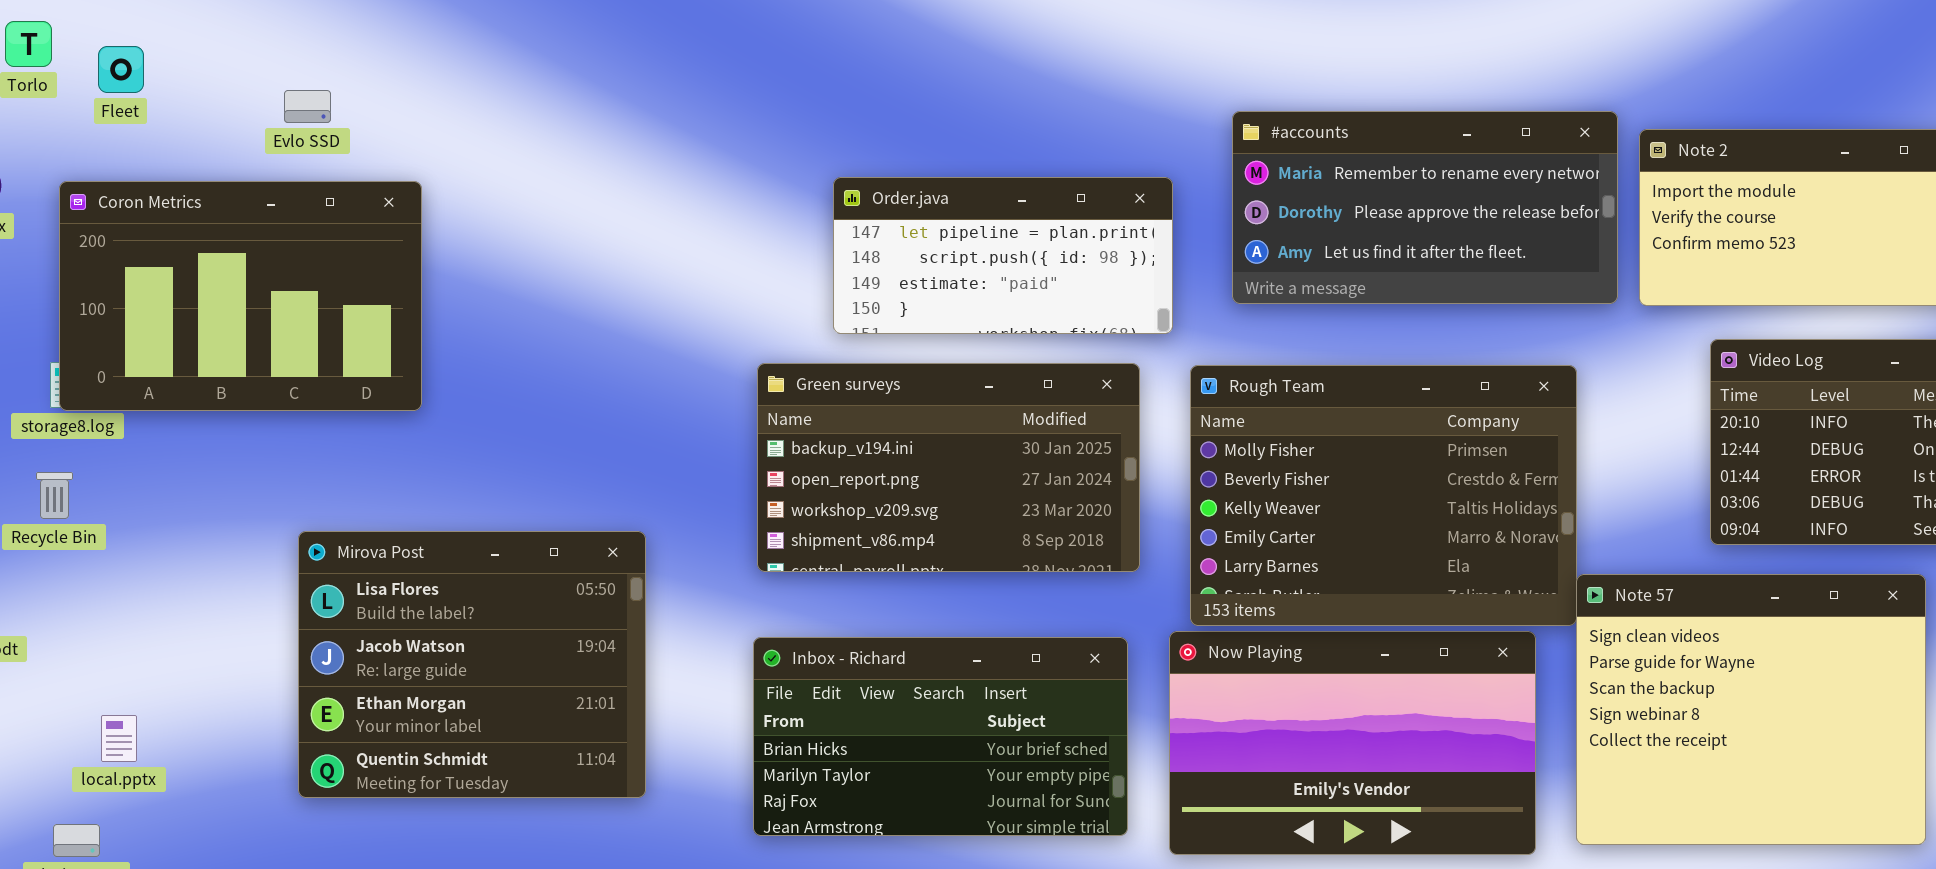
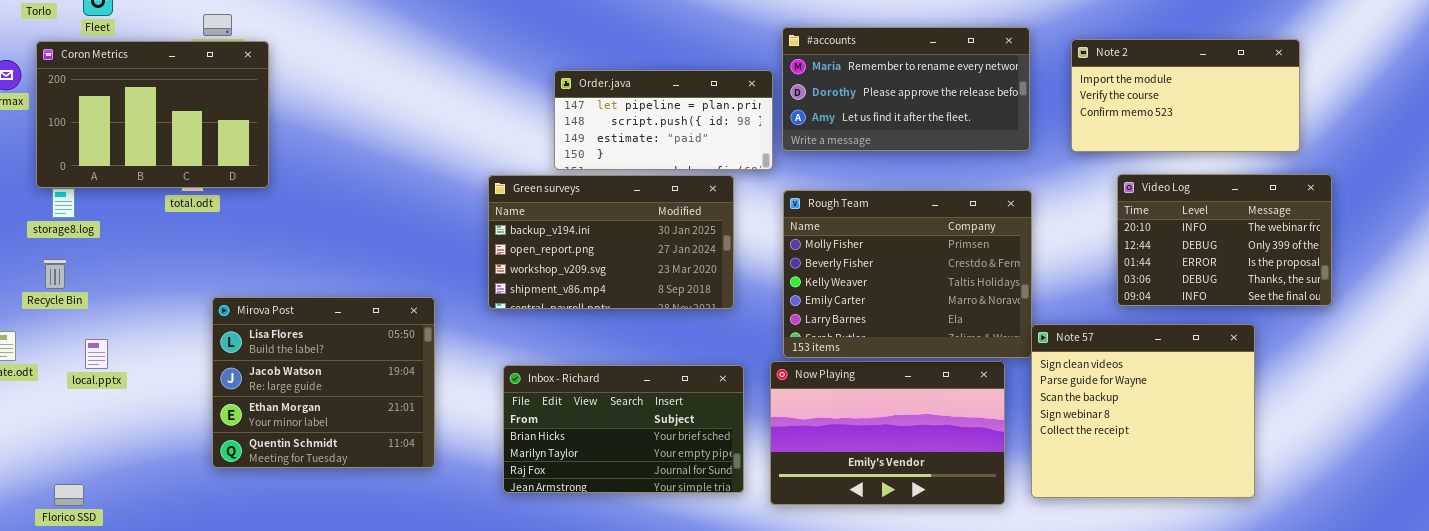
#accounts: [1232,111,1618,304] -> [782,27,1030,151], moved
Coron Metrics: [59,181,422,411] -> [36,41,269,188], moved
Green surveys: [757,363,1140,572] -> [488,175,734,309], moved
local.pptx: [101,715,137,762] -> [85,339,108,369], moved

